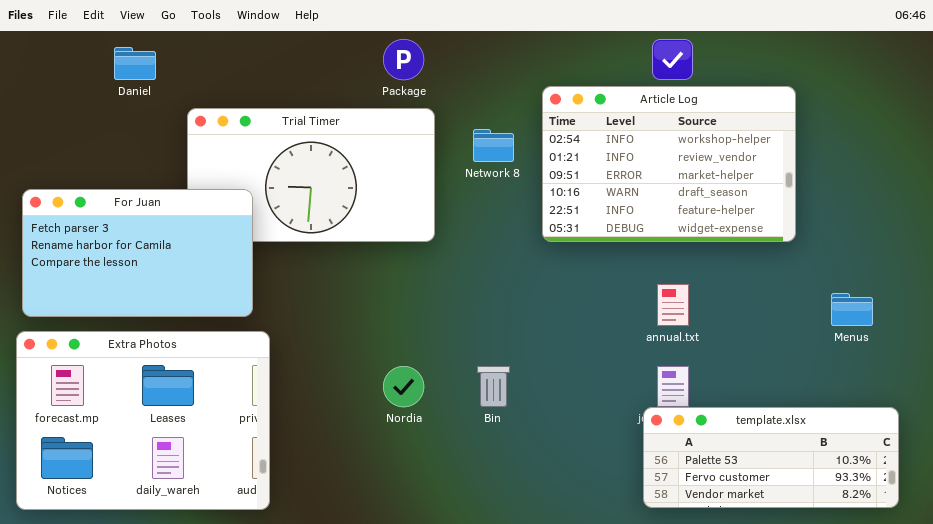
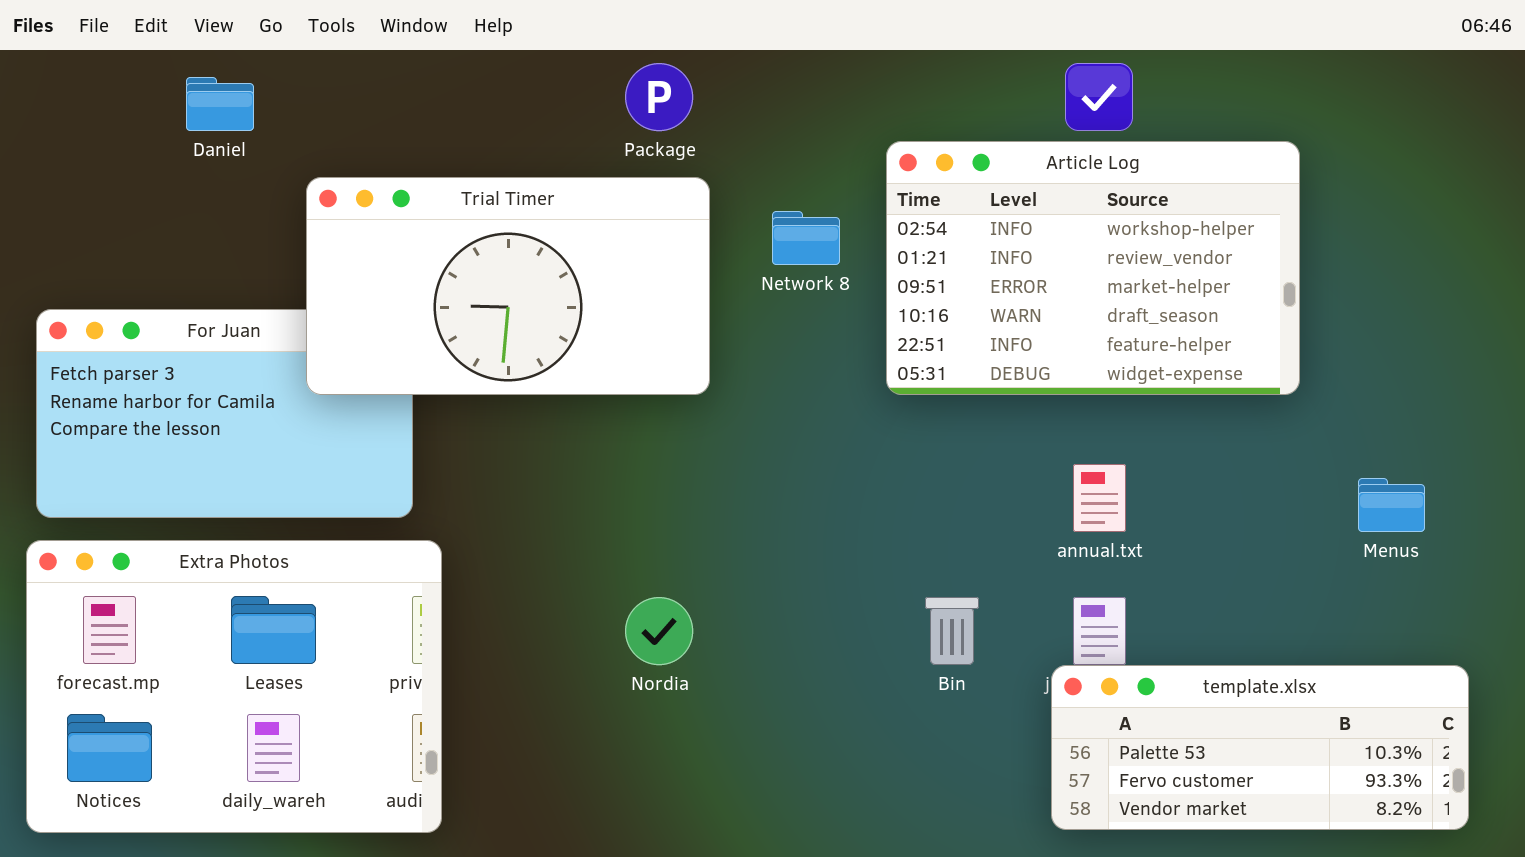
Trial Timer: [187,108,435,242] -> [306,177,710,395], raised
Bin: [477,366,510,407] -> [925,597,979,665], moved

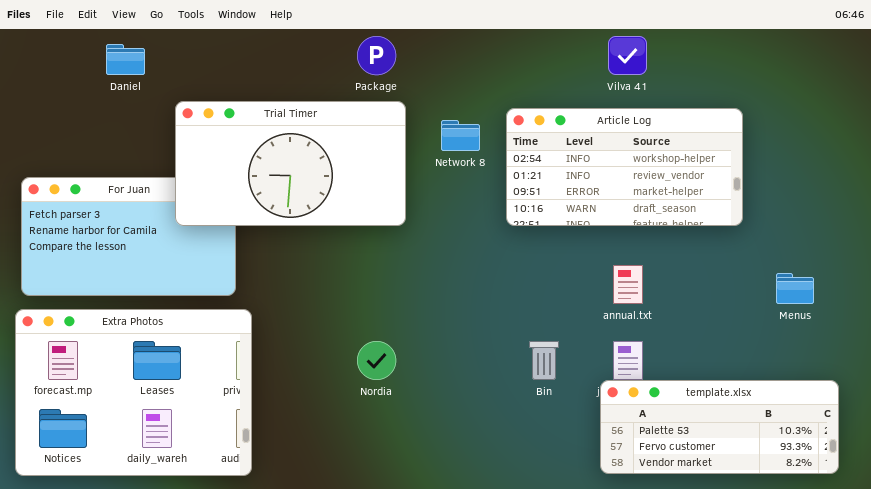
Article Log: [886,141,1300,395] -> [506,108,743,226], resized

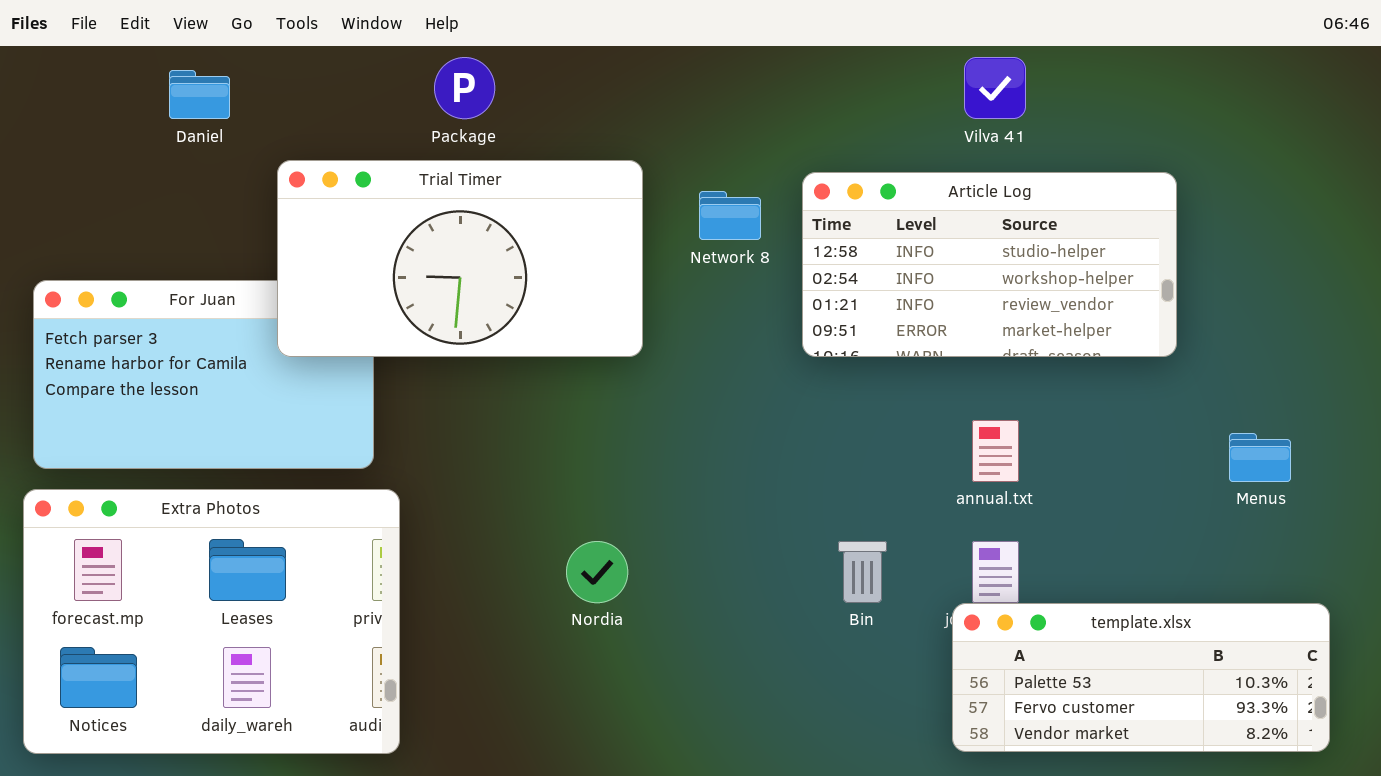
Package: [357,36,396,75] -> [434,57,495,119], moved
Article Log: [506,108,743,226] -> [802,172,1177,357], scrolled up 1 row

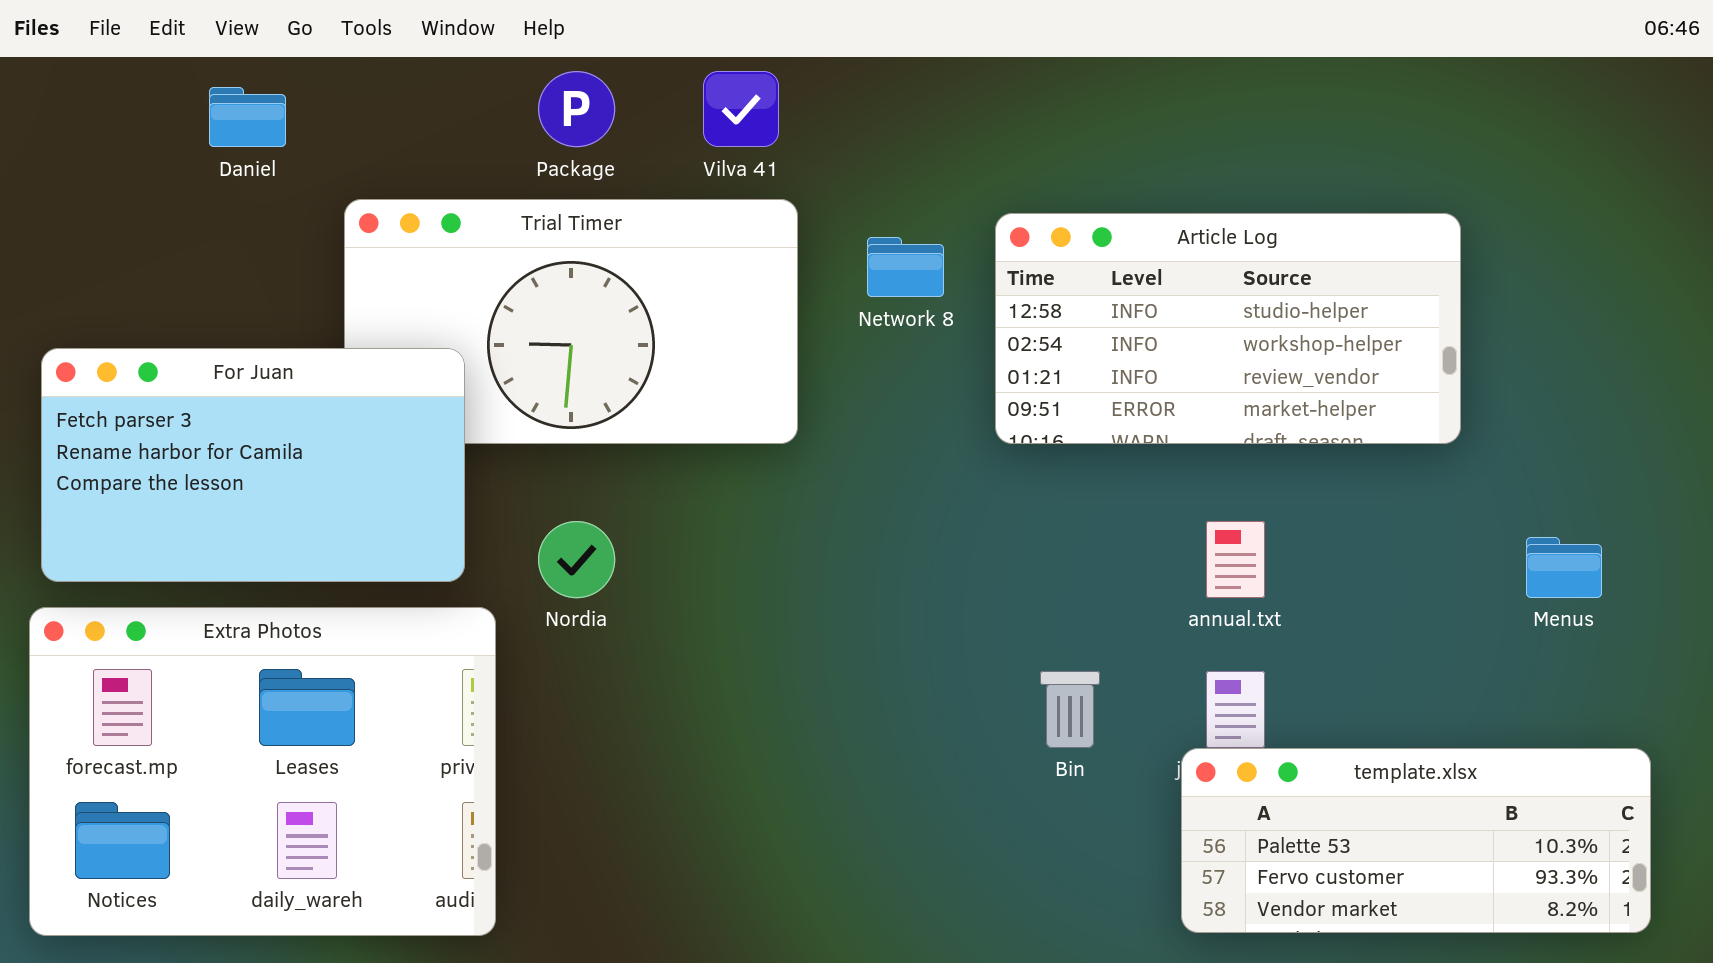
Vilva 41: [964,57,1026,119] -> [703,71,779,147], moved
For Juan: [33,280,374,469] -> [41,348,465,582], raised
Nordia: [566,541,628,603] -> [538,521,615,598], moved

